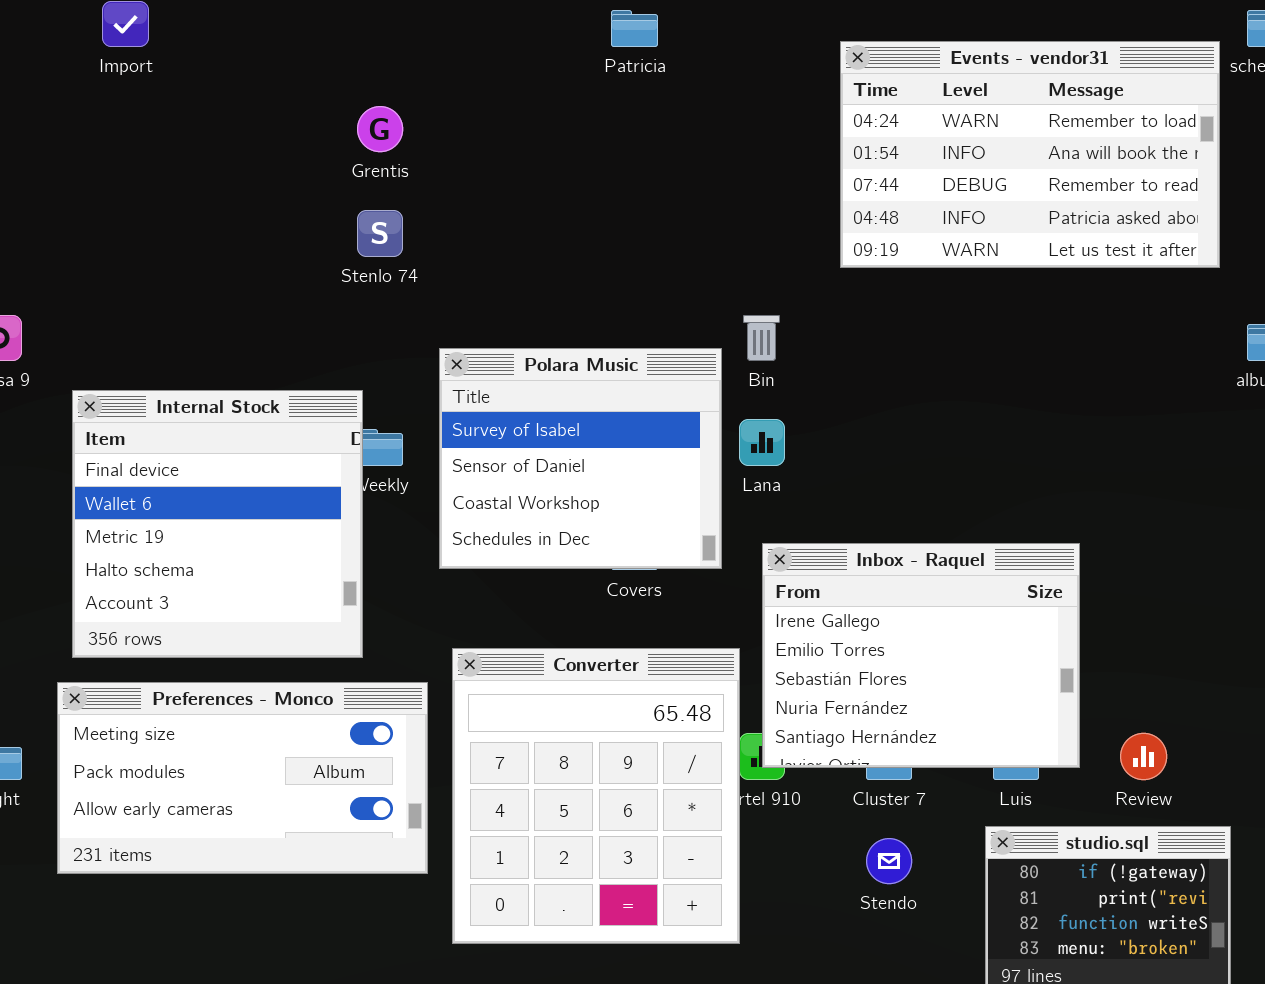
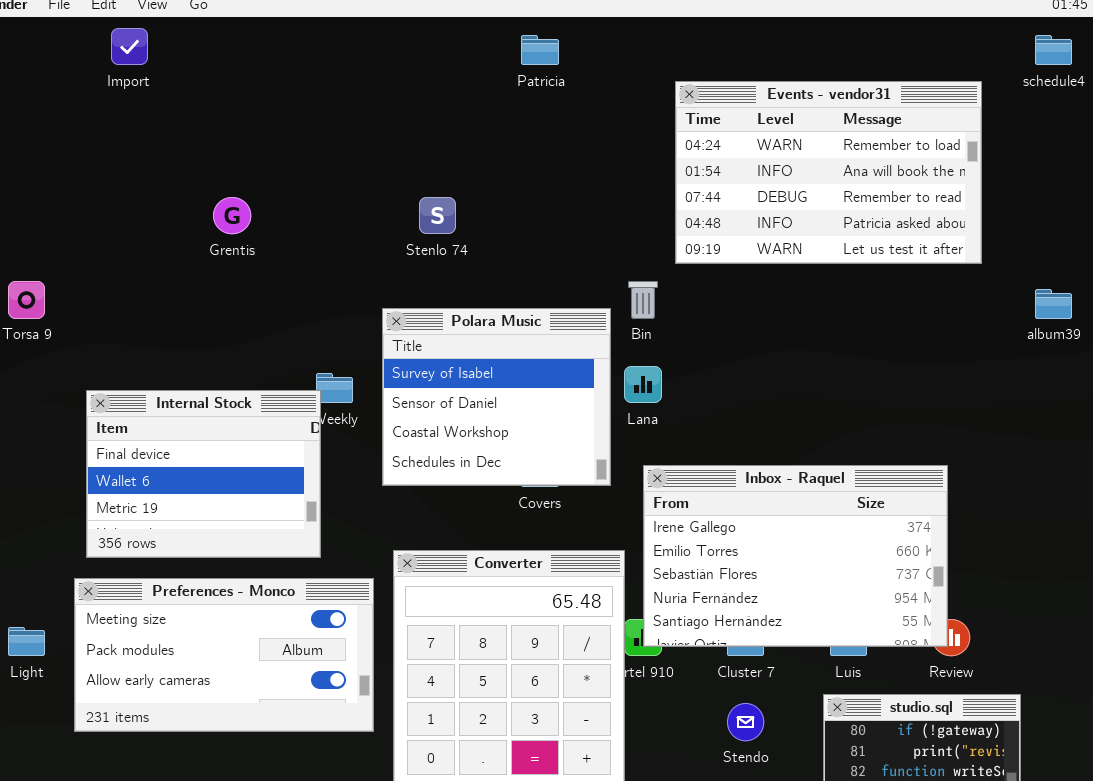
Events - vendor31: [840,41,1220,268] -> [675,81,982,264], moved
Grentis: [357,106,403,152] -> [213,197,251,234], moved
Stenlo 74: [357,210,403,257] -> [419,197,456,234], moved
Internal Stock: [72,390,363,658] -> [86,390,321,558], resized
Inbox - Raquel: [762,543,1080,768] -> [643,465,948,647], resized

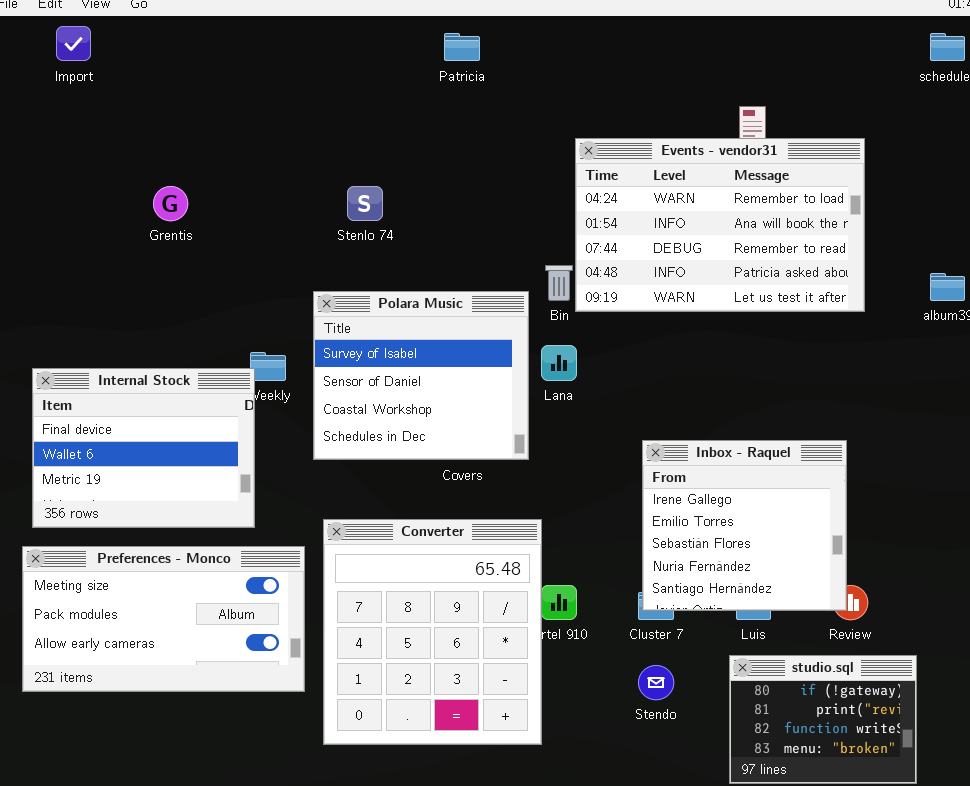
Events - vendor31: [675,81,982,264] -> [575,138,865,312], moved
Inbox - Raquel: [643,465,948,647] -> [642,440,847,611], resized

